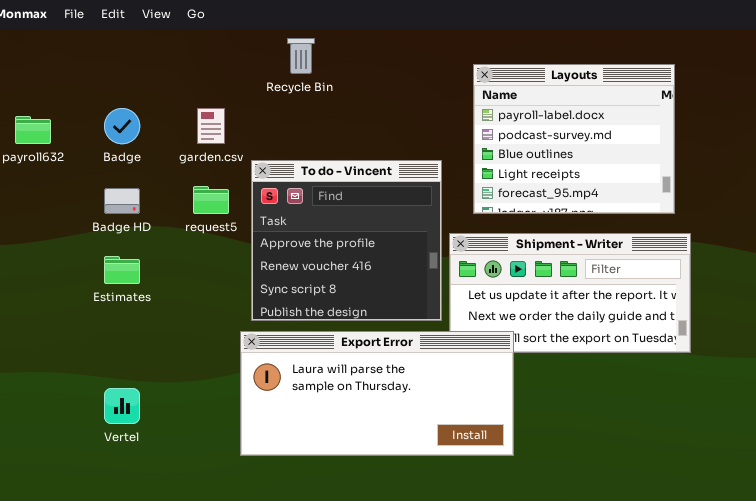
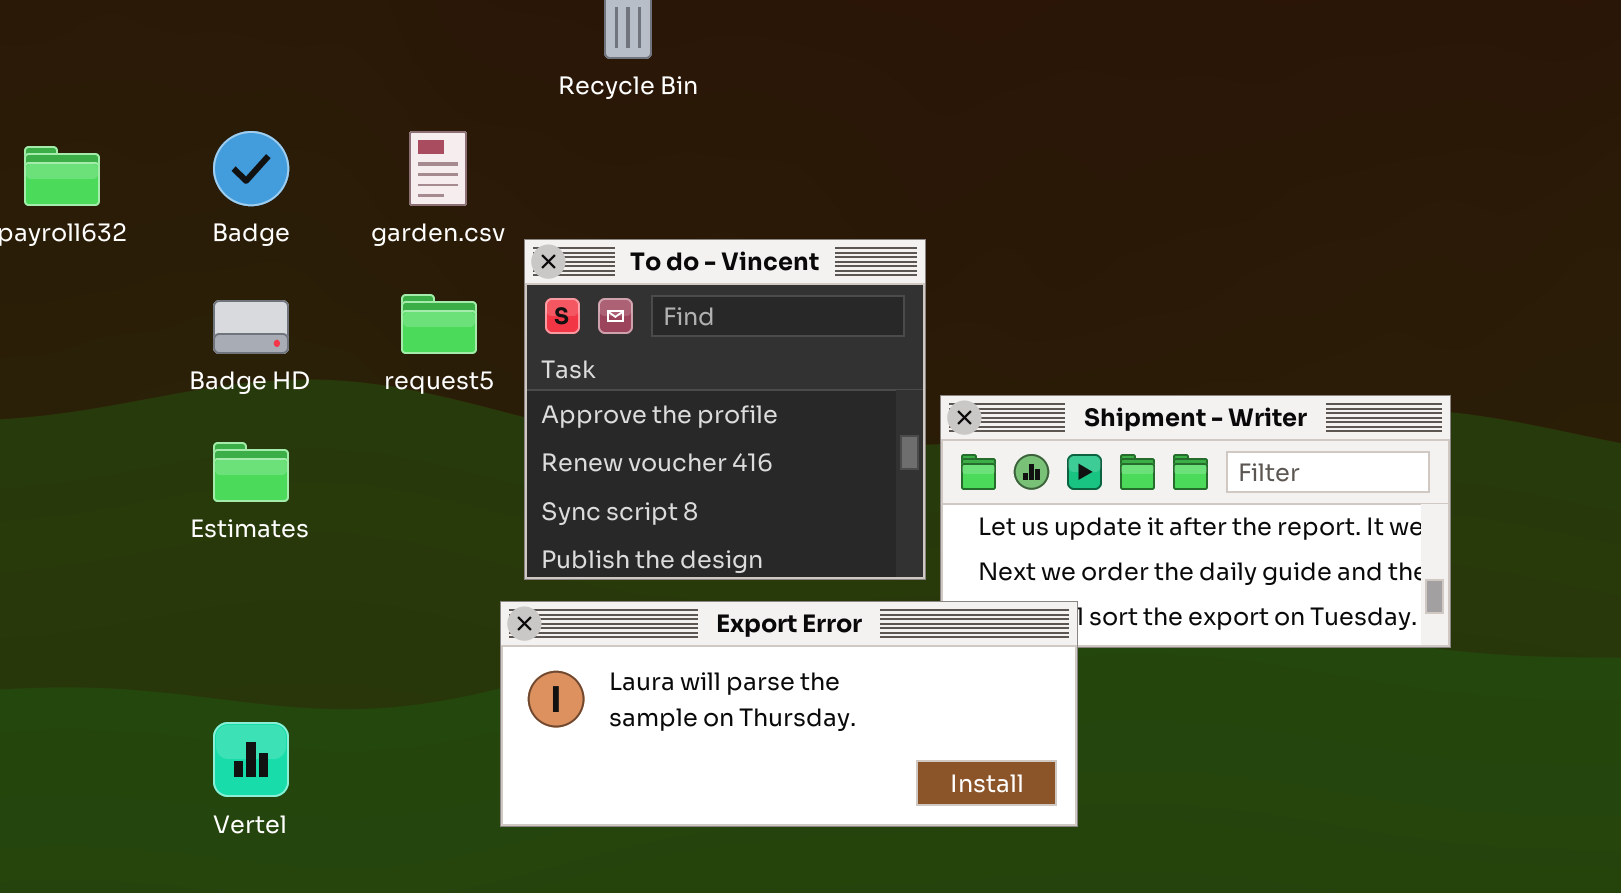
Layouts: [473,64,675,214] -> none, closed
Export Error: [240,331,514,456] -> [500,601,1078,827], resized

